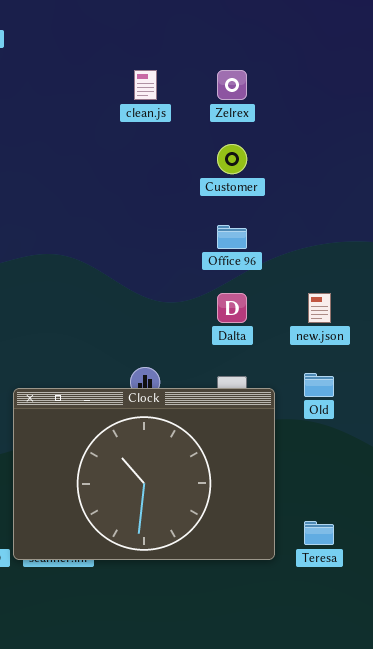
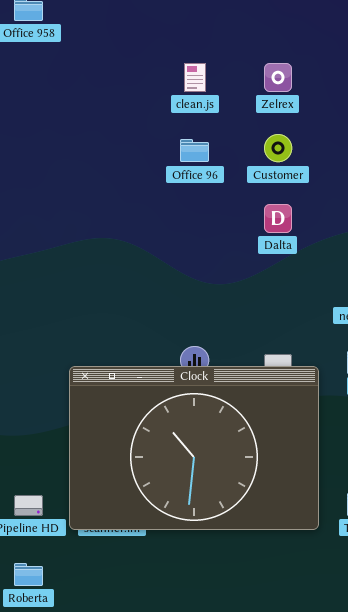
Office 96: [217,225,247,249] -> [180,139,209,162], moved
Dalta: [217,293,247,323] -> [264,204,292,233], moved

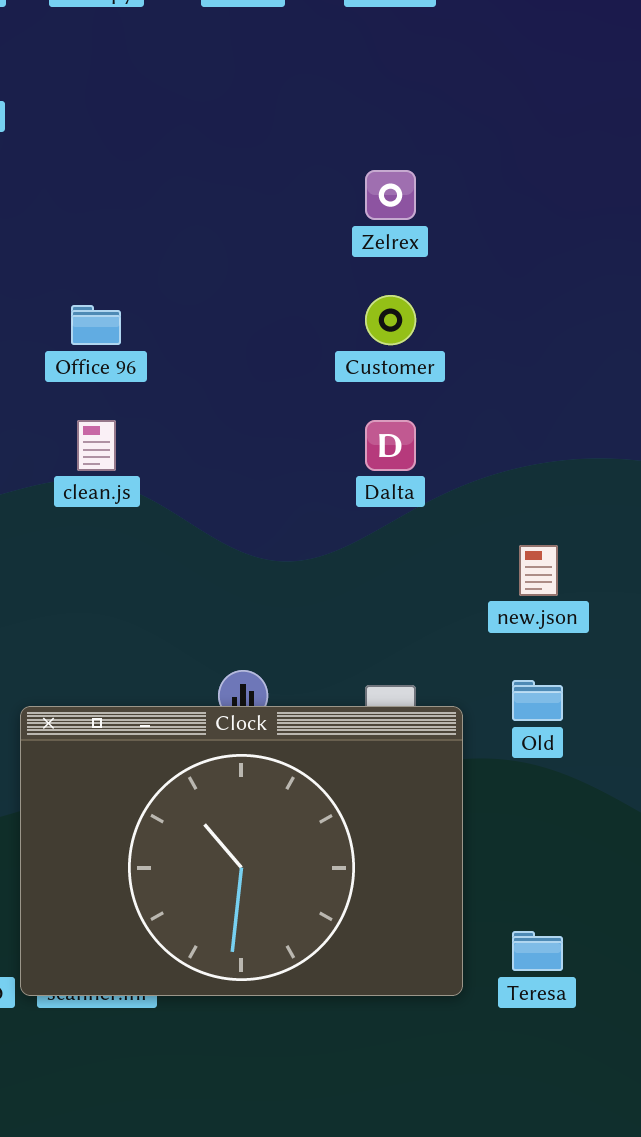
clean.js: [184,63,206,92] -> [77,420,116,471], moved
Office 96: [180,139,209,162] -> [71,305,121,345], moved

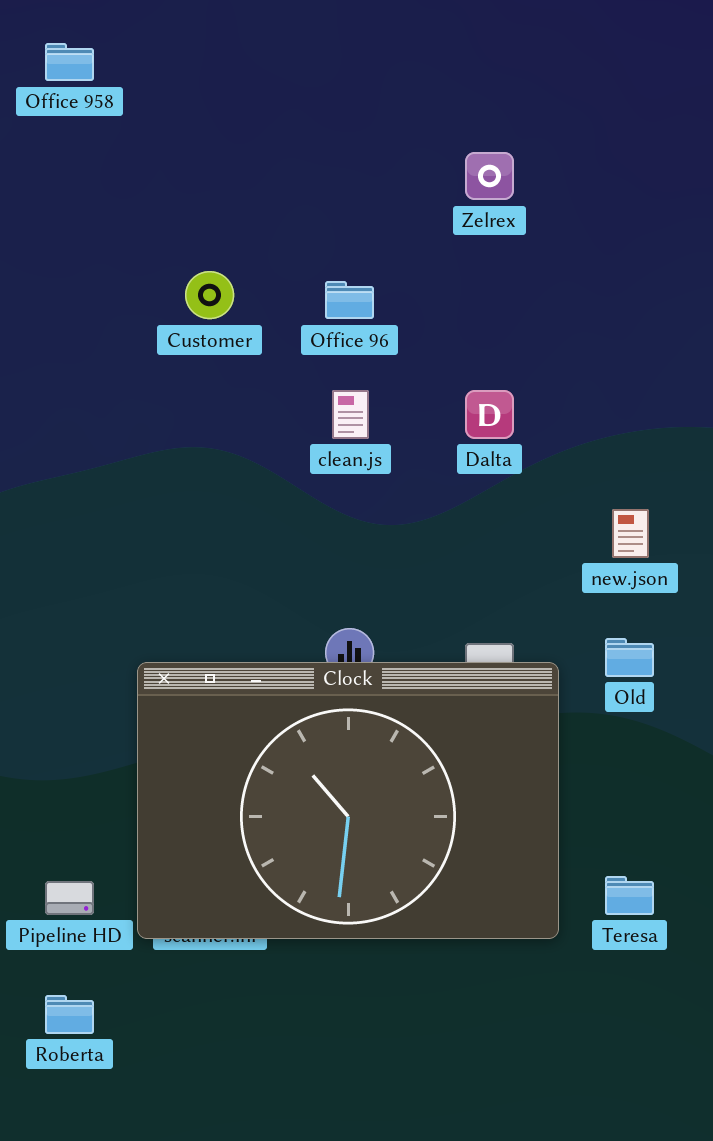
Customer: [365,295,416,345] -> [185,271,234,319], moved
Office 96: [71,305,121,345] -> [325,281,374,319], moved
clean.js: [77,420,116,471] -> [332,390,369,439], moved

